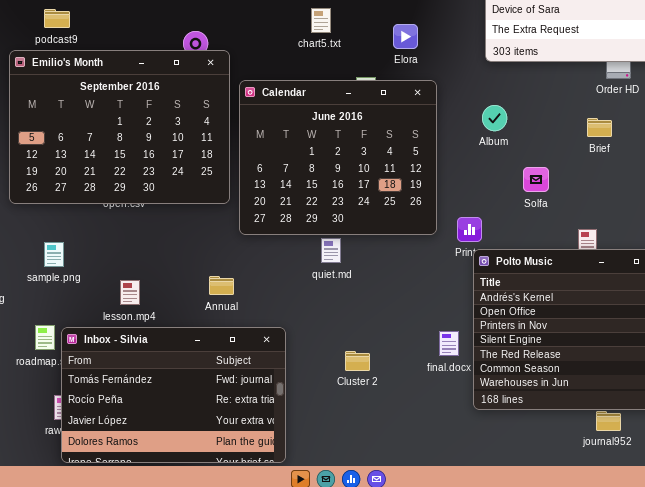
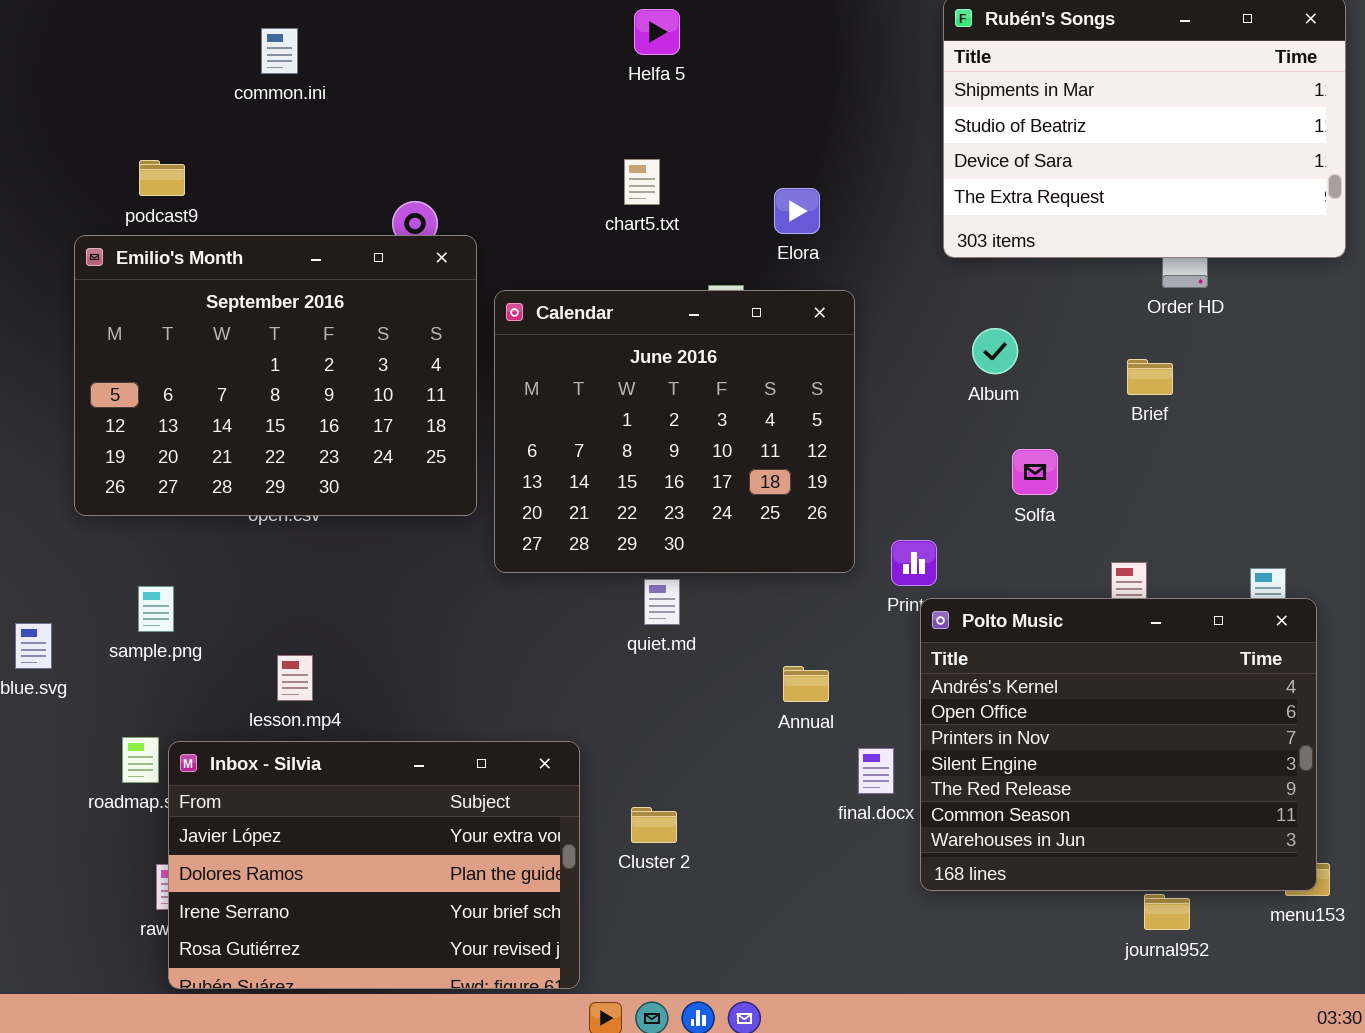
Album: [482,105,507,131] -> [972,328,1018,374], moved
Annual: [209,276,234,295] -> [783,666,829,702], moved
Inbox - Silvia: [61,327,286,463] -> [168,741,580,989], scrolled down 2 rows
Cluster 2: [345,351,370,371] -> [631,807,677,843], moved

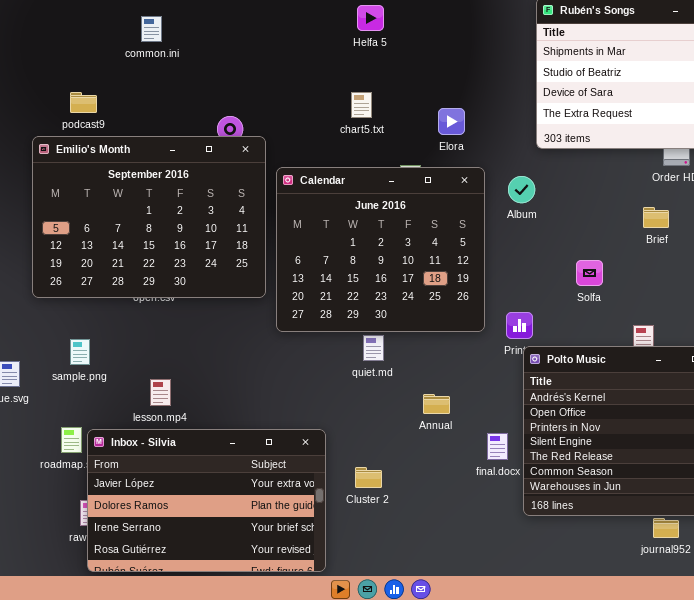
Album: [972,328,1018,374] -> [508,176,535,203], moved
Annual: [783,666,829,702] -> [423,394,450,414], moved

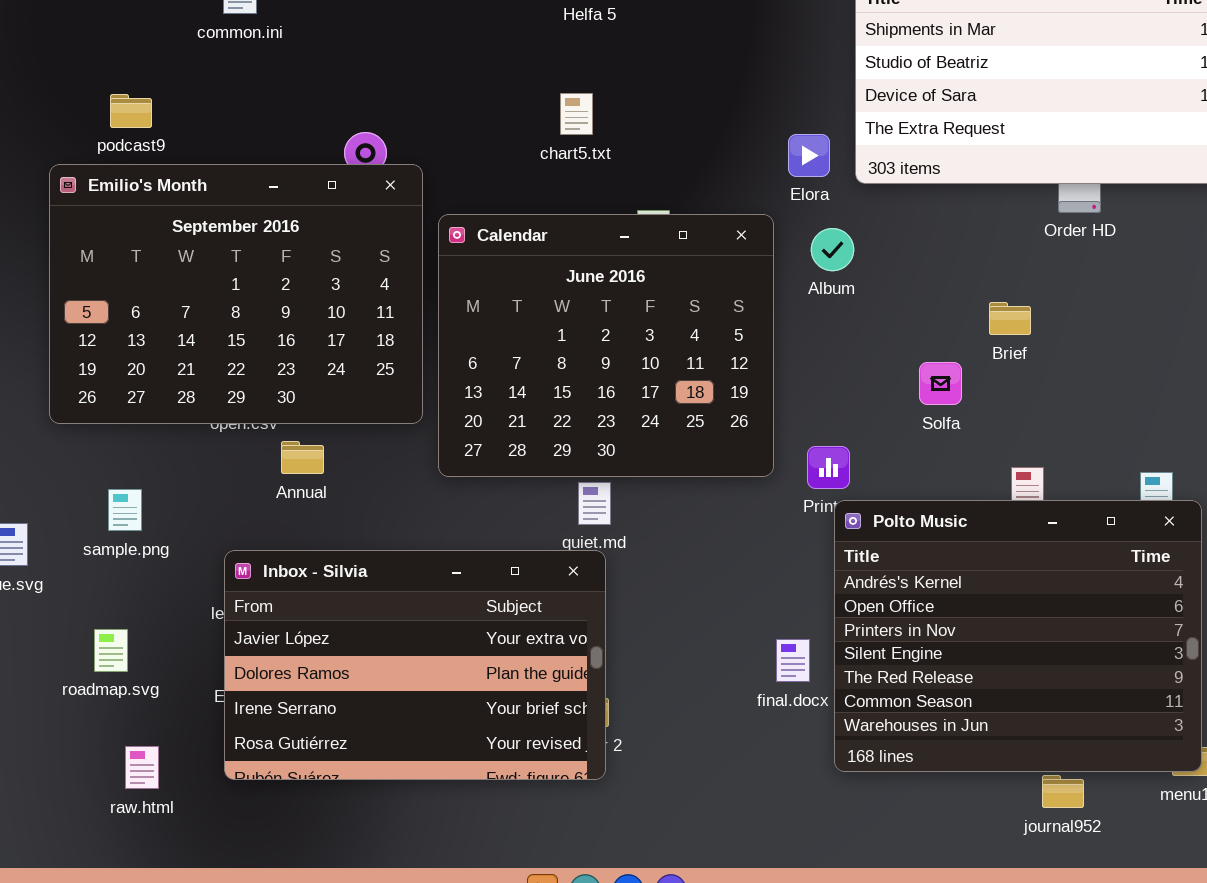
Elora: [438,108,465,135] -> [788,134,830,177], moved
Brief: [643,207,669,228] -> [989,302,1031,335], moved
Annual: [423,394,450,414] -> [281,441,324,474], moved
Inbox - Silvia: [87,429,326,572] -> [224,550,606,780], moved

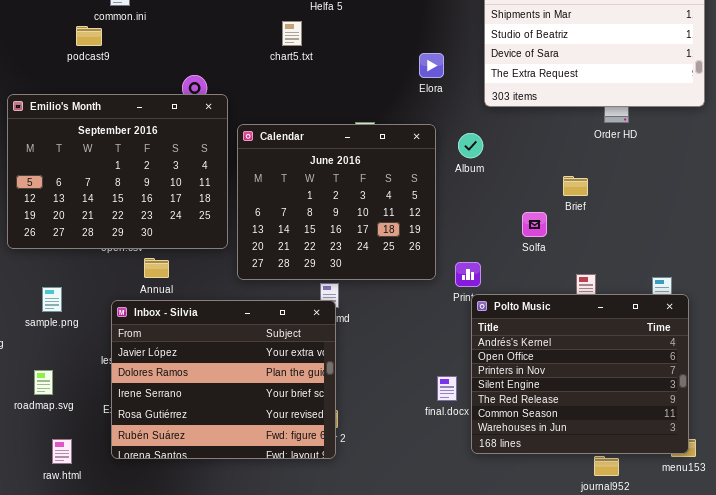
chart5.txt: [560,93,593,135] -> [282,21,302,46], moved
podcast9: [110,94,152,128] -> [76,26,102,46], moved
Elora: [788,134,830,177] -> [419,53,444,78], moved
Inbox - Silvia: [224,550,606,780] -> [111,300,336,459], resized

